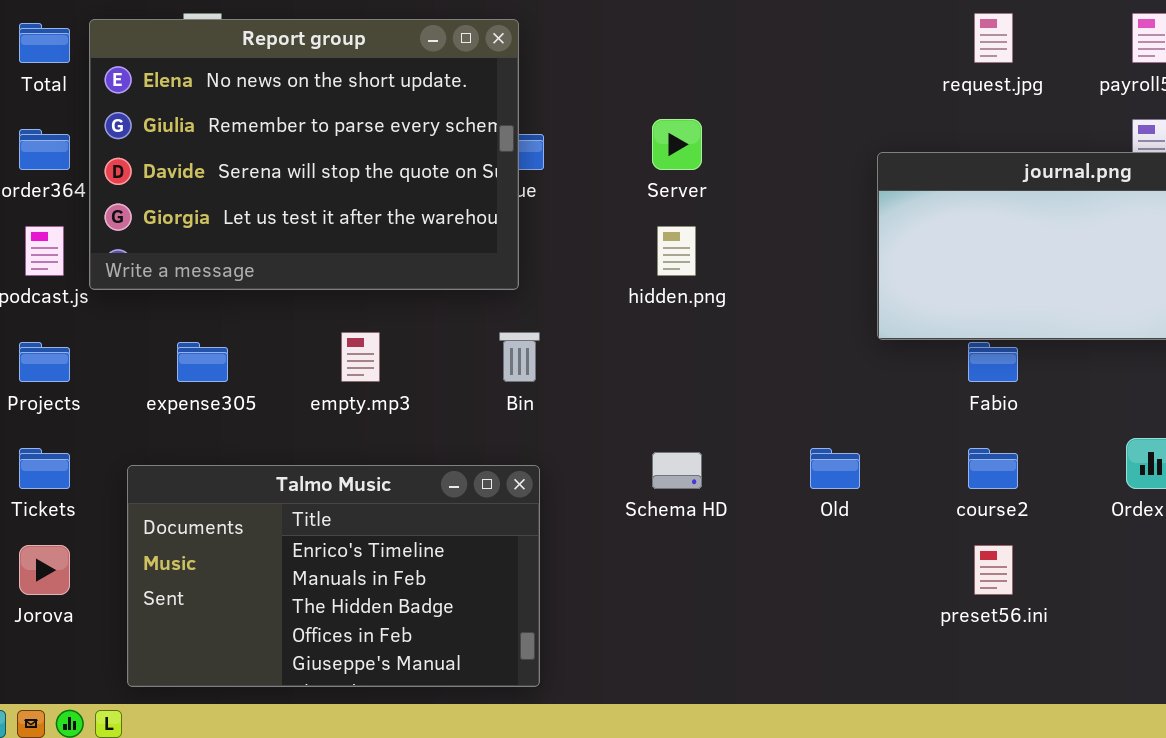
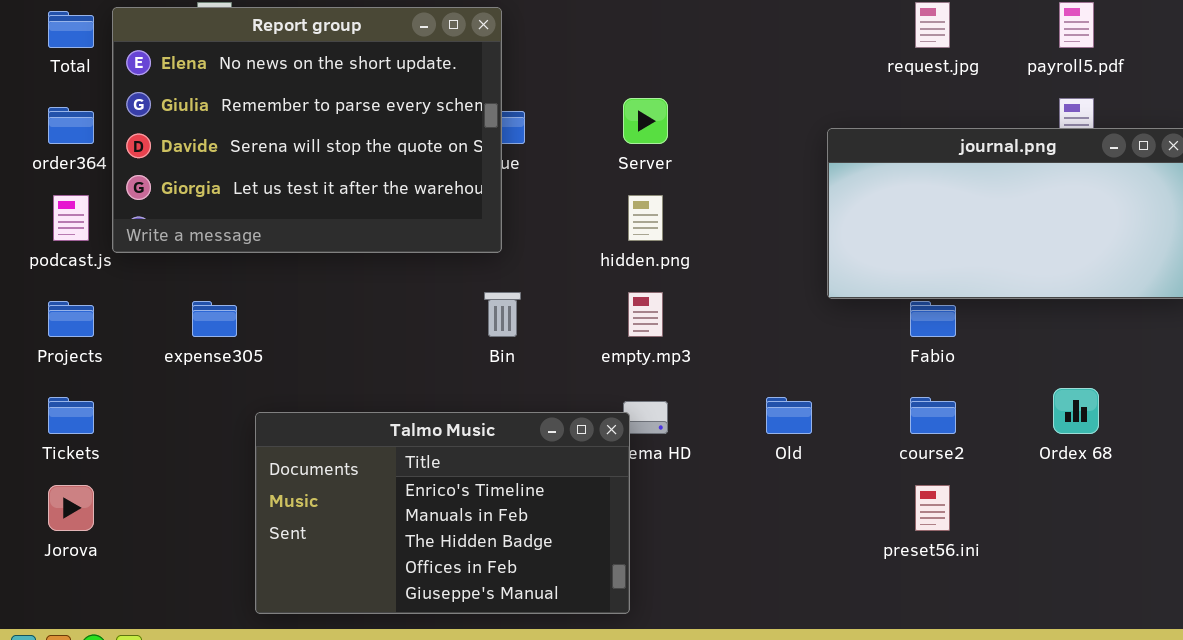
empty.mp3: [341,332,380,382] -> [628,292,663,337], moved
Talmo Music: [127,465,540,687] -> [255,412,630,614], moved

